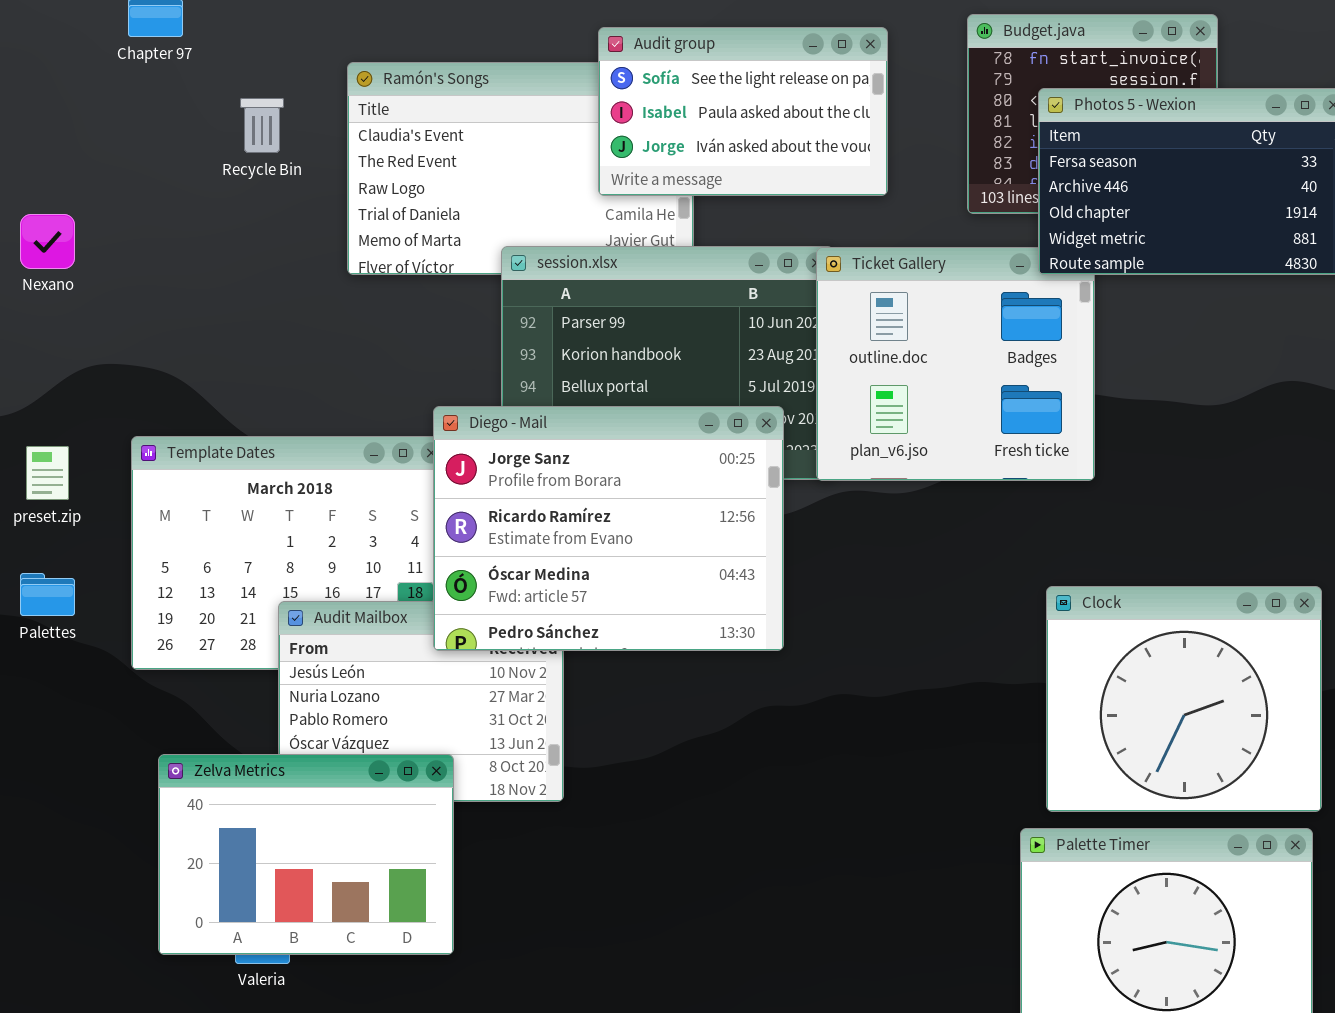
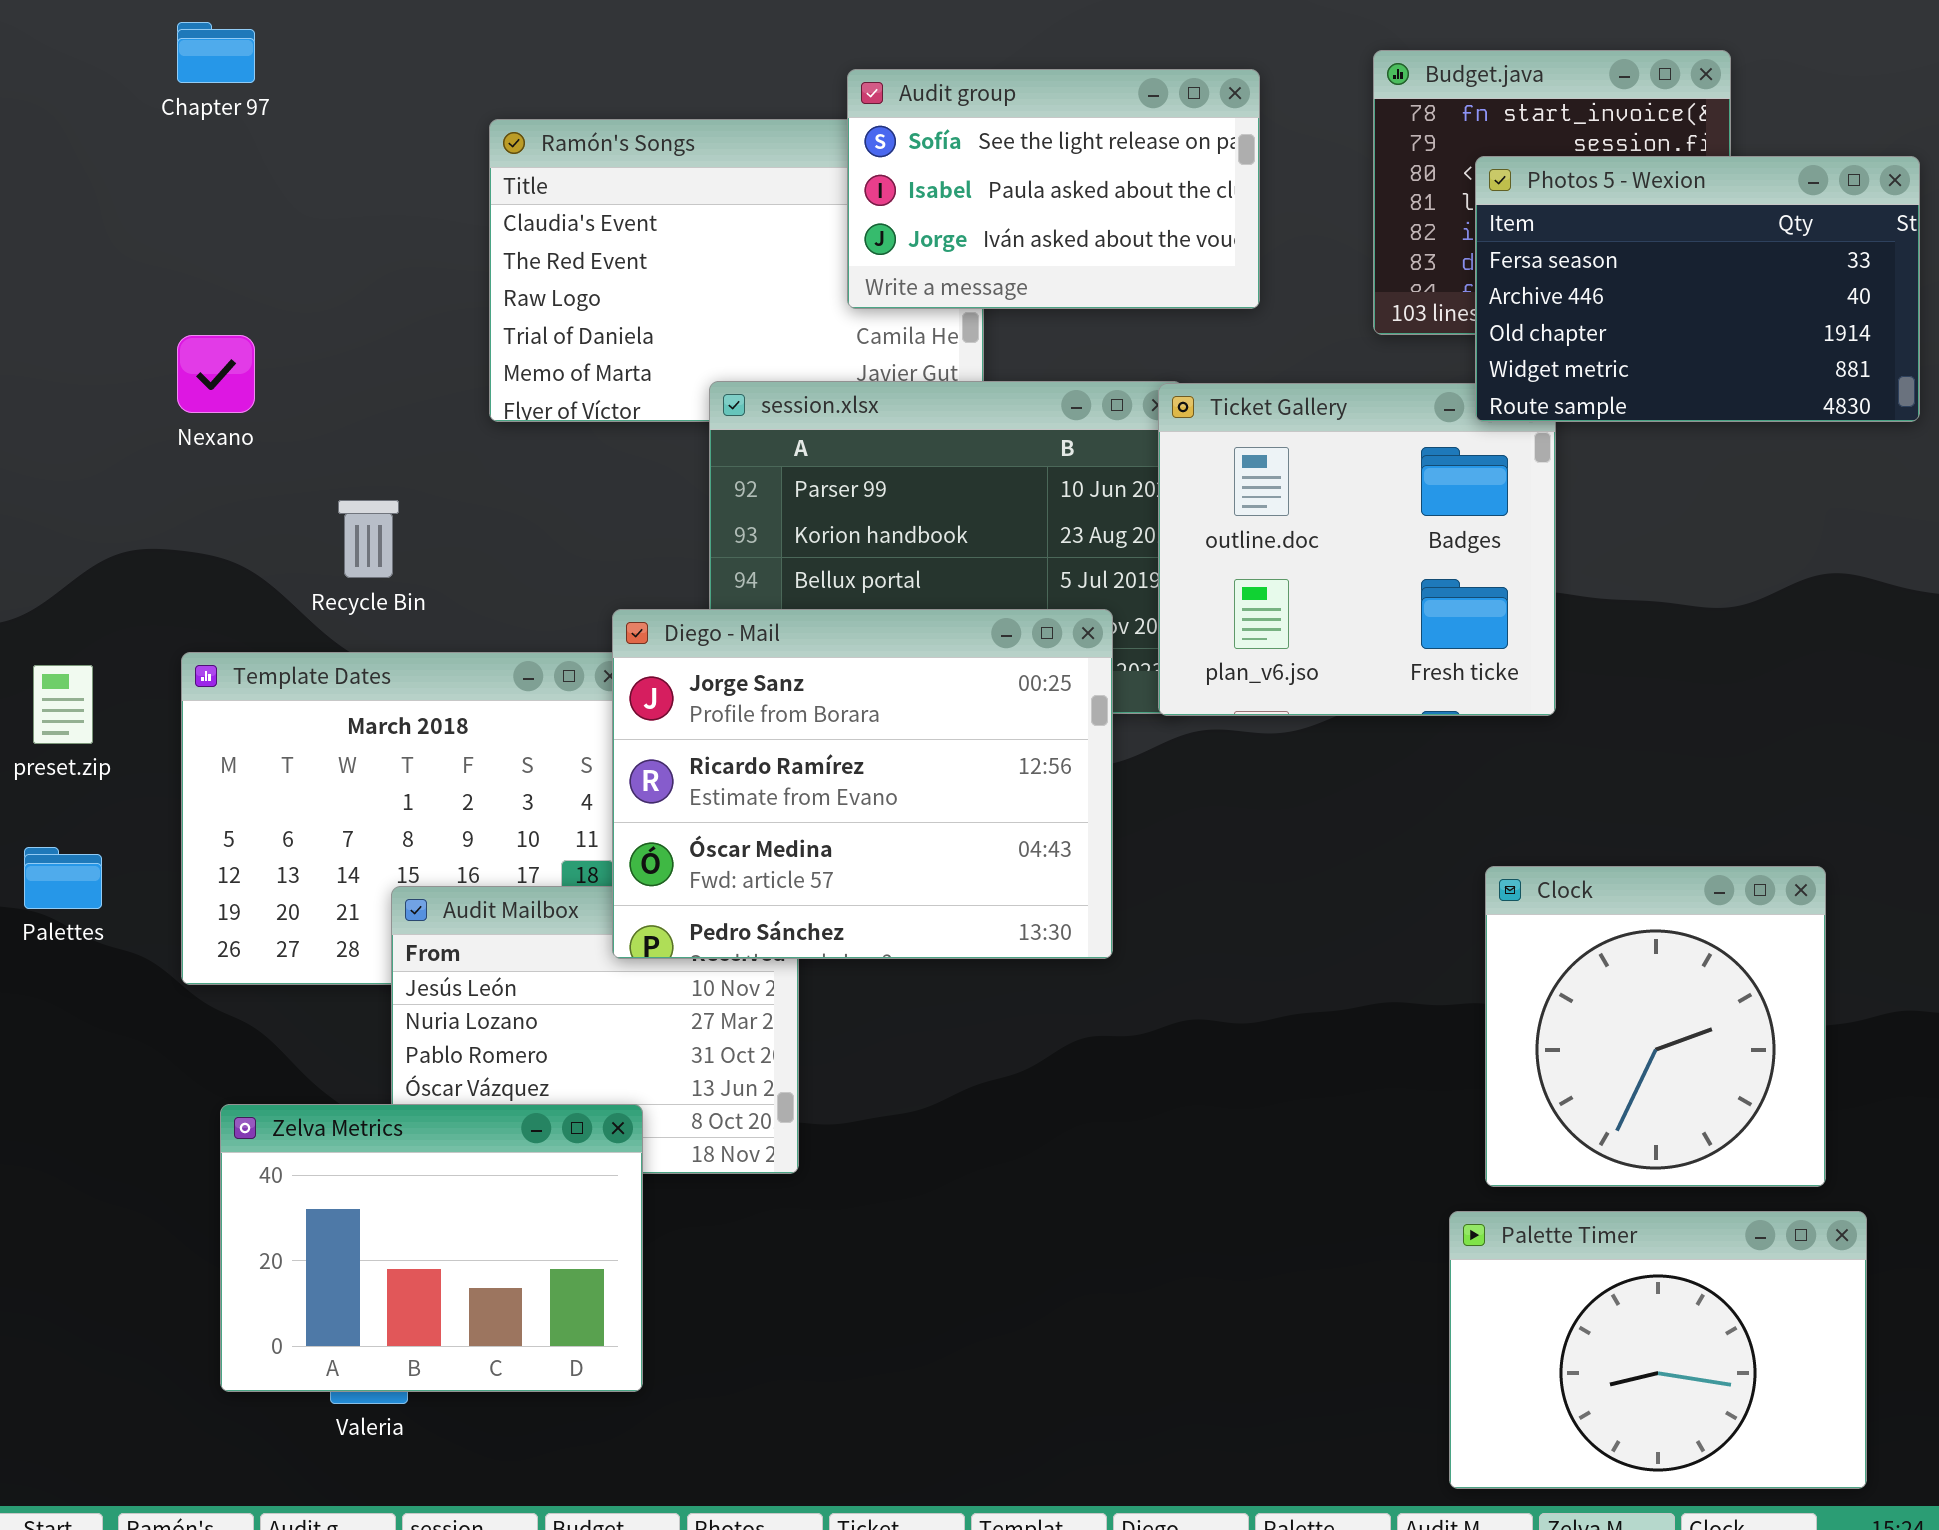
Recycle Bin: [240,98,284,153] -> [338,500,399,578], moved
Nexano: [20,214,75,269] -> [177,335,255,413], moved
Clock: [1046,586,1322,812] -> [1485,866,1826,1187], resized

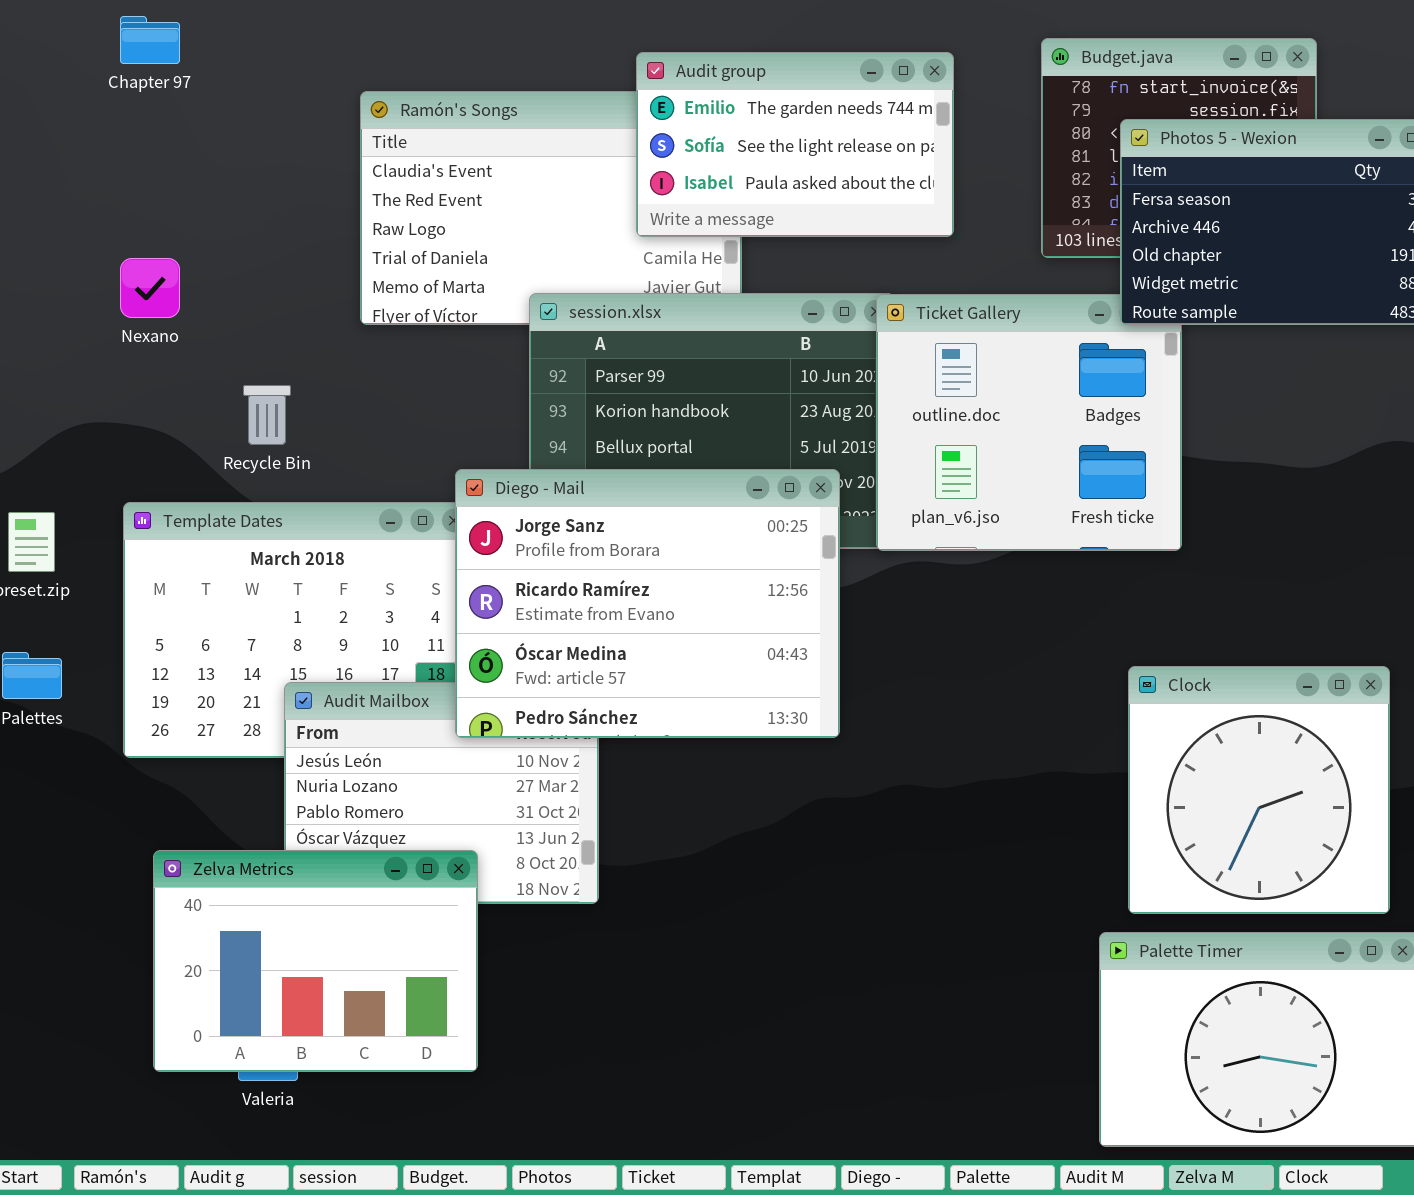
Audit group: [847,69,1260,309] -> [636,52,954,237], scrolled up 1 row

